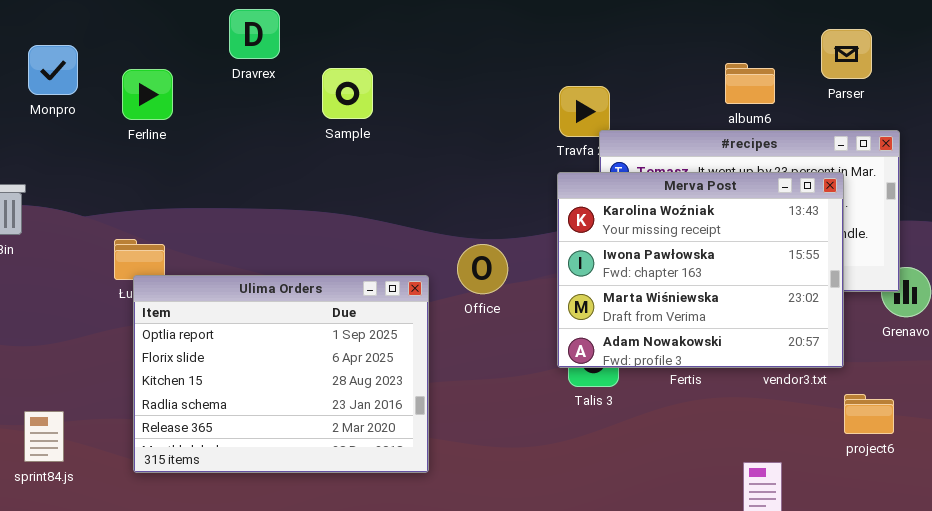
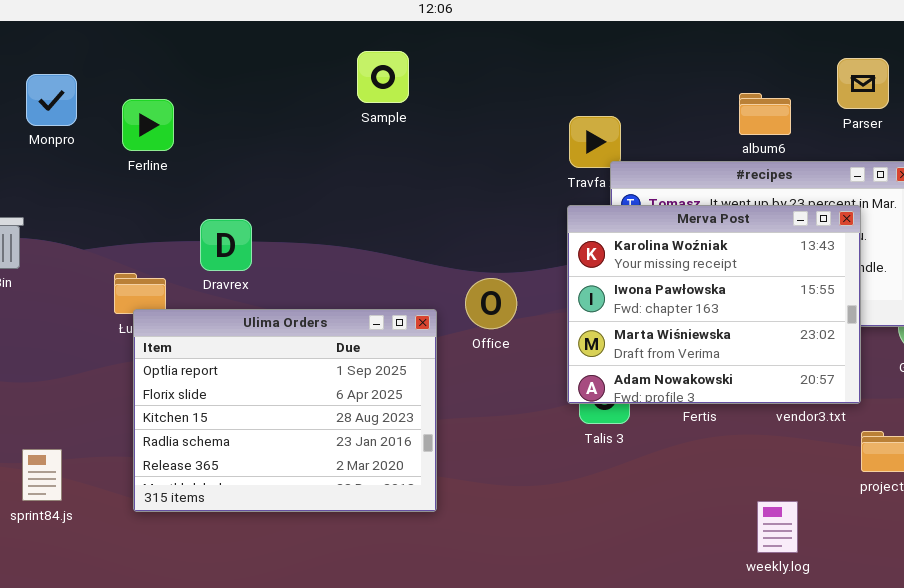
Dravrex: [229,9,280,59] -> [200,219,252,271], moved
Sample: [322,68,373,119] -> [357,51,409,103], moved

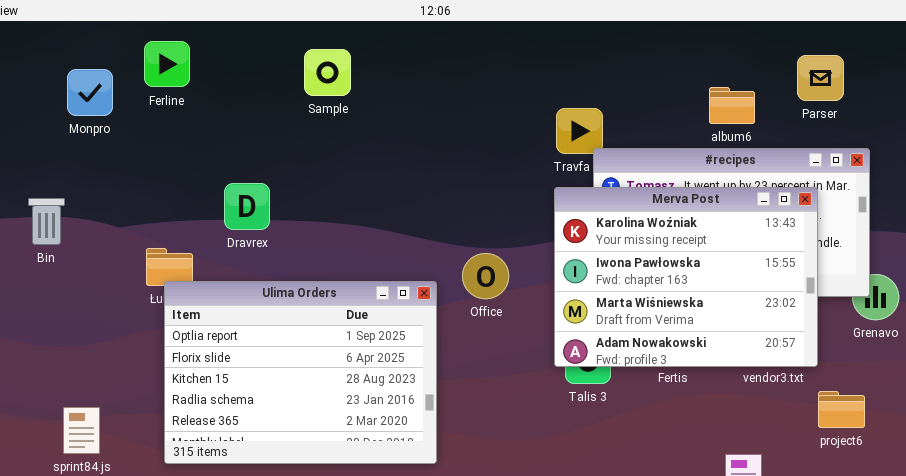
Sample: [357,51,409,103] -> [304,49,351,96], moved
Ferline: [122,99,174,151] -> [144,41,190,87], moved
Dravrex: [200,219,252,271] -> [224,183,270,230], moved

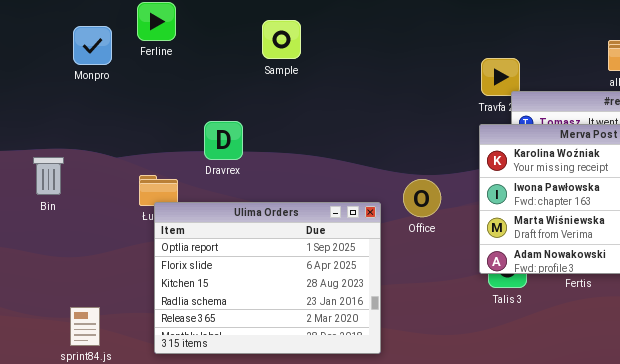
Sample: [304,49,351,96] -> [262,20,301,59], moved
Bin: [28,198,65,245] -> [33,157,64,195], moved

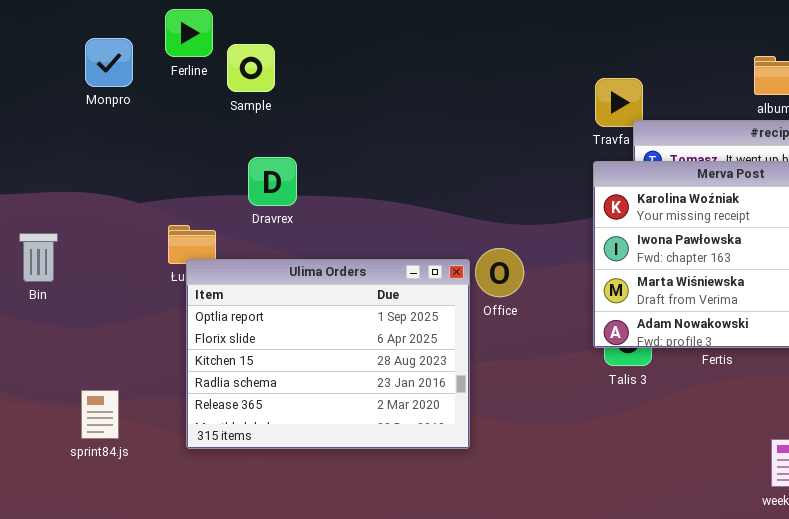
Sample: [262,20,301,59] -> [227,44,275,92], moved
Bin: [33,157,64,195] -> [19,233,58,282], moved
Office: [403,179,441,217] -> [475,248,524,297], moved

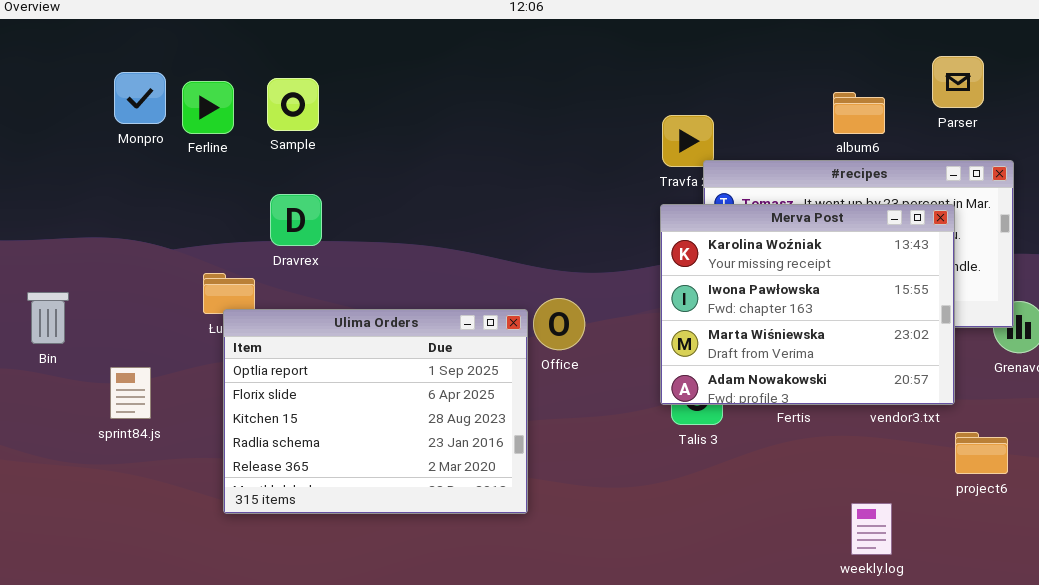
Ferline: [165,9,213,57] -> [182,81,234,134], moved
Dravrex: [248,157,297,206] -> [270,194,322,246], moved
Bin: [19,233,58,282] -> [27,292,69,344], moved
sprint84.js: [81,390,119,439] -> [110,367,151,419], moved

